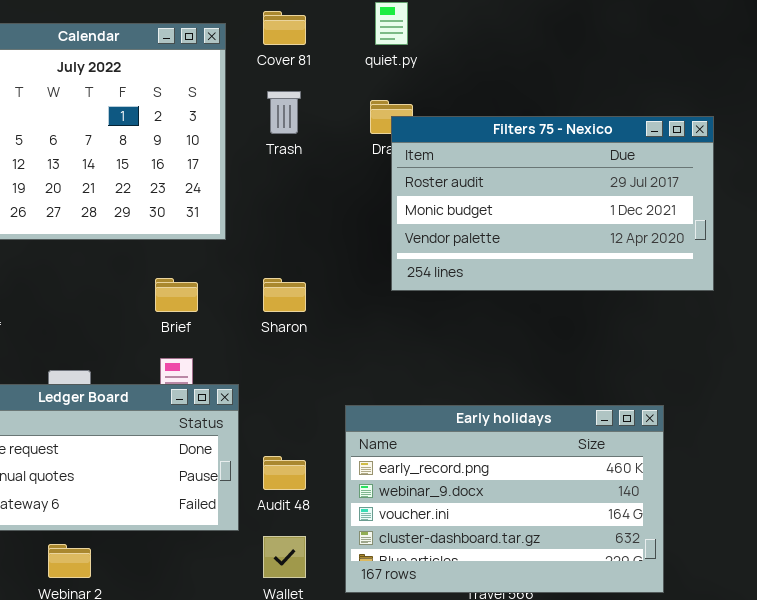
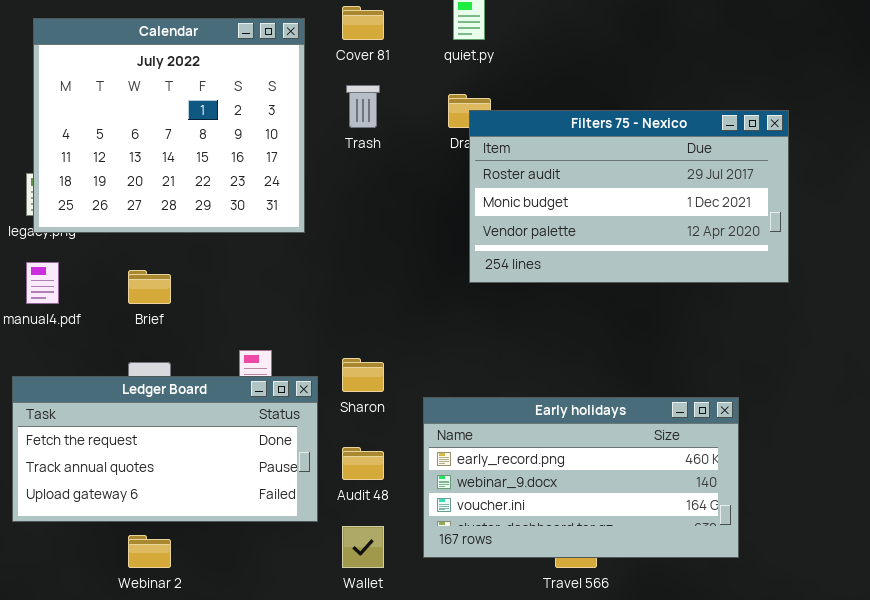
Brief: [155,278,198,312] -> [128,270,171,304], moved
Sharon: [263,278,306,312] -> [342,358,384,392], moved
Early holidays: [345,405,664,593] -> [423,397,739,558], resized

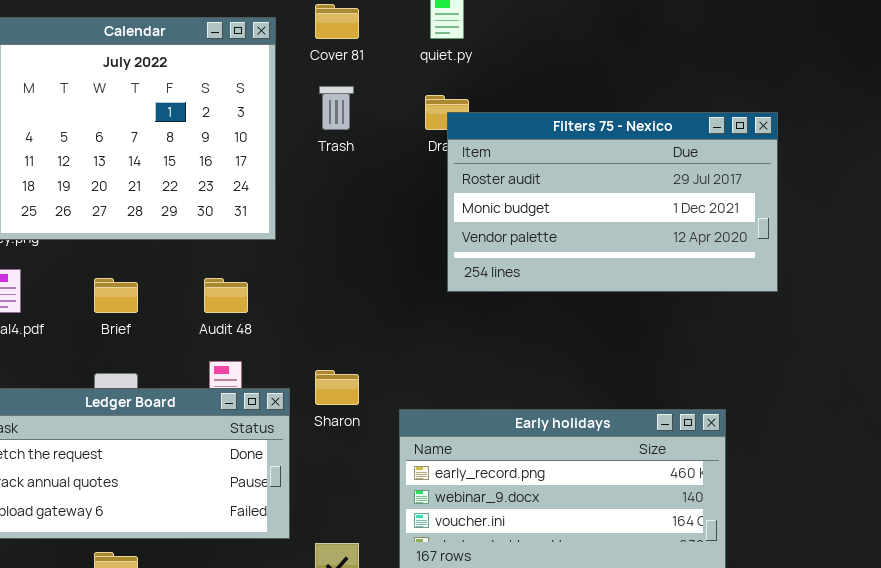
Audit 48: [342,447,384,480] -> [204,278,248,313], moved

